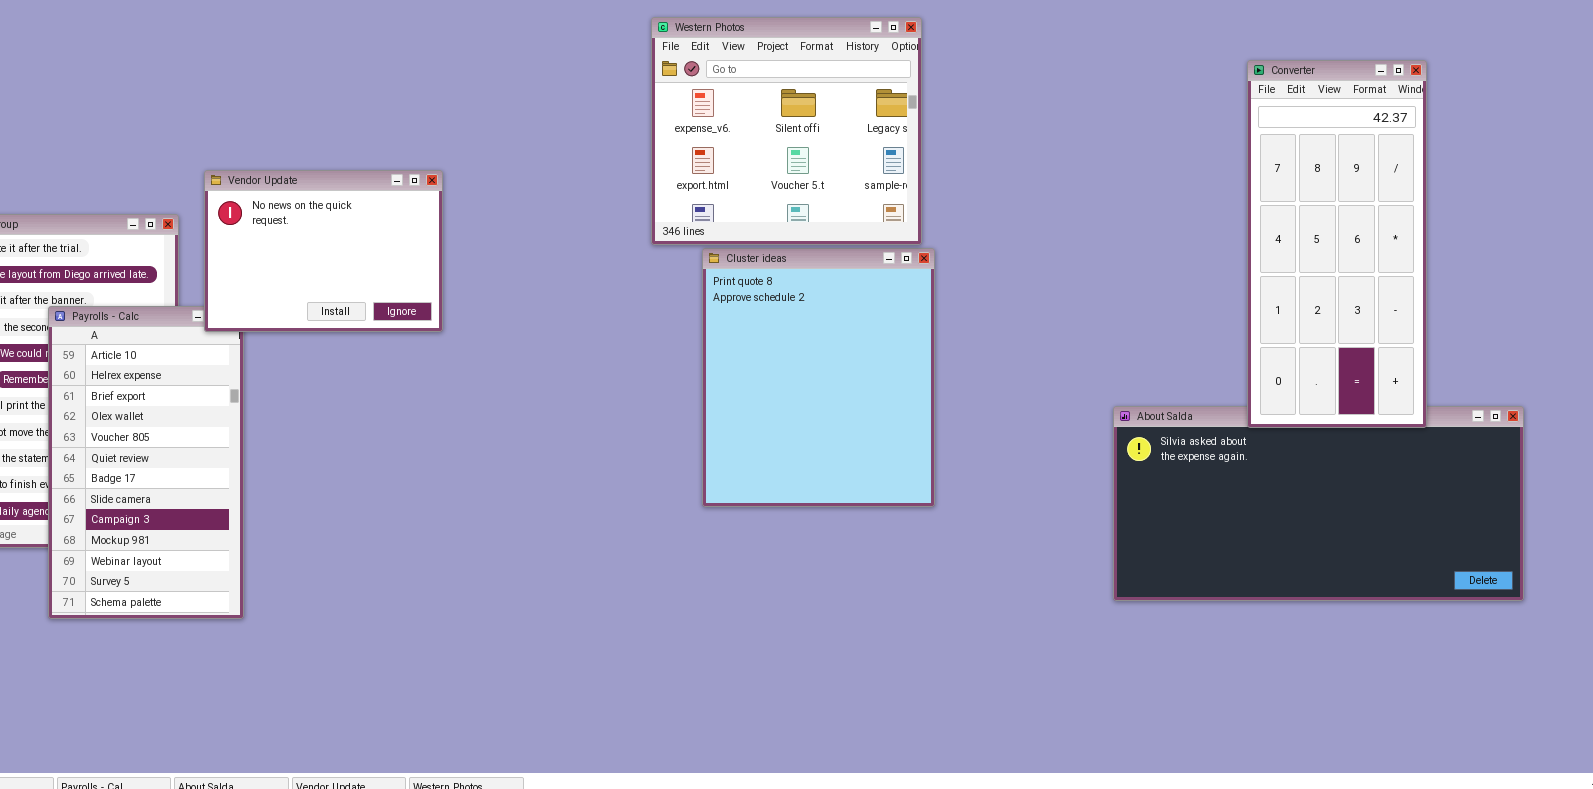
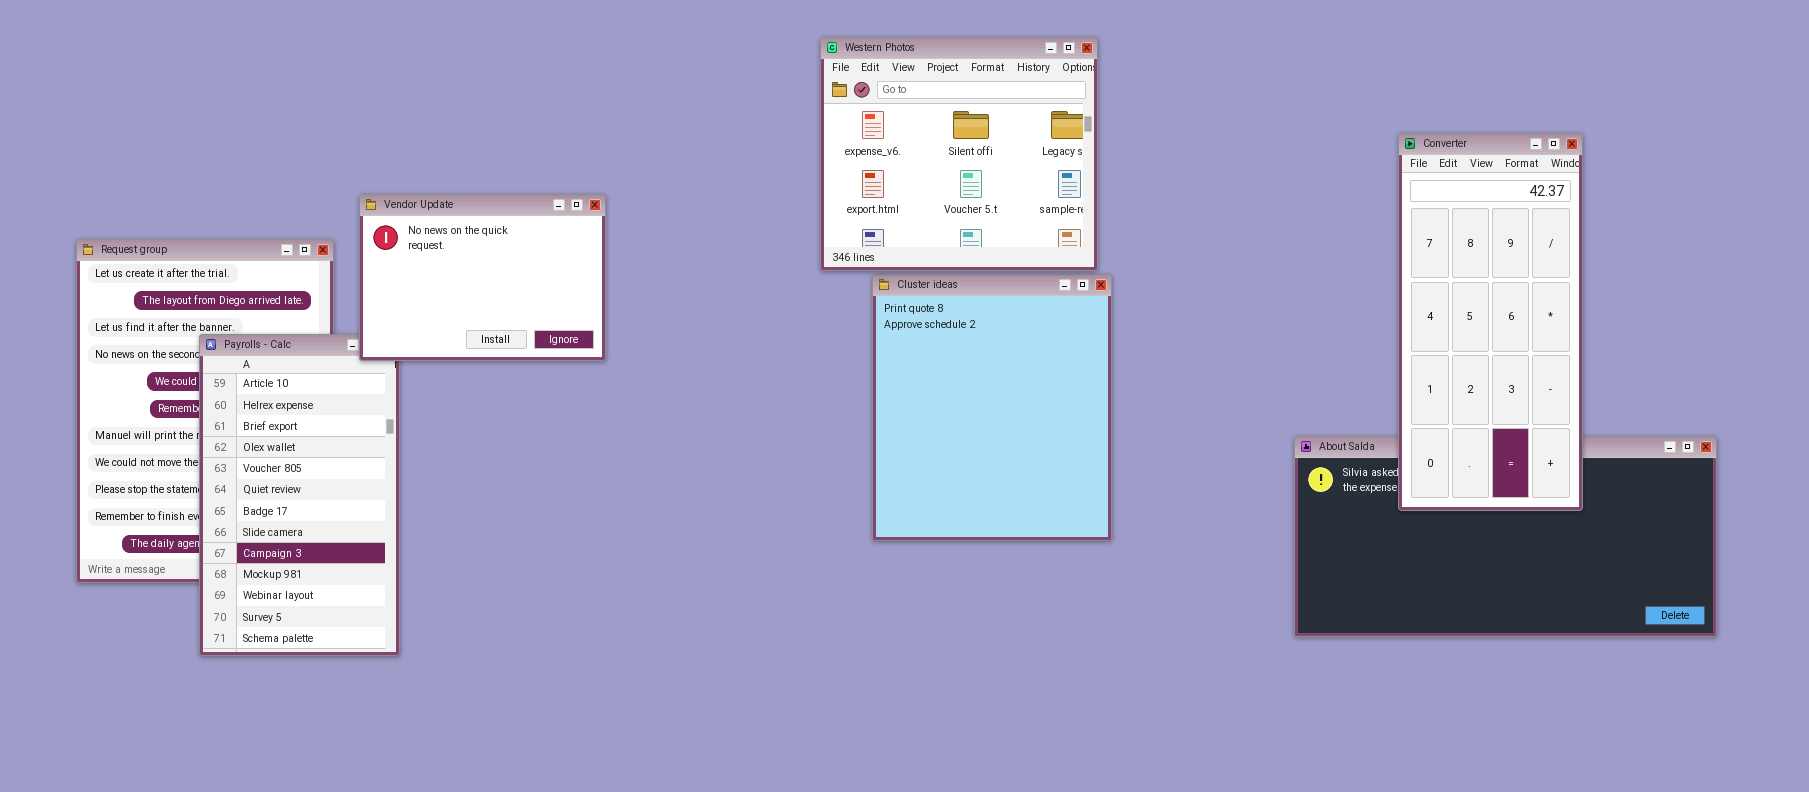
Converter: [1247,60,1427,428] -> [1398,133,1583,511], moved

